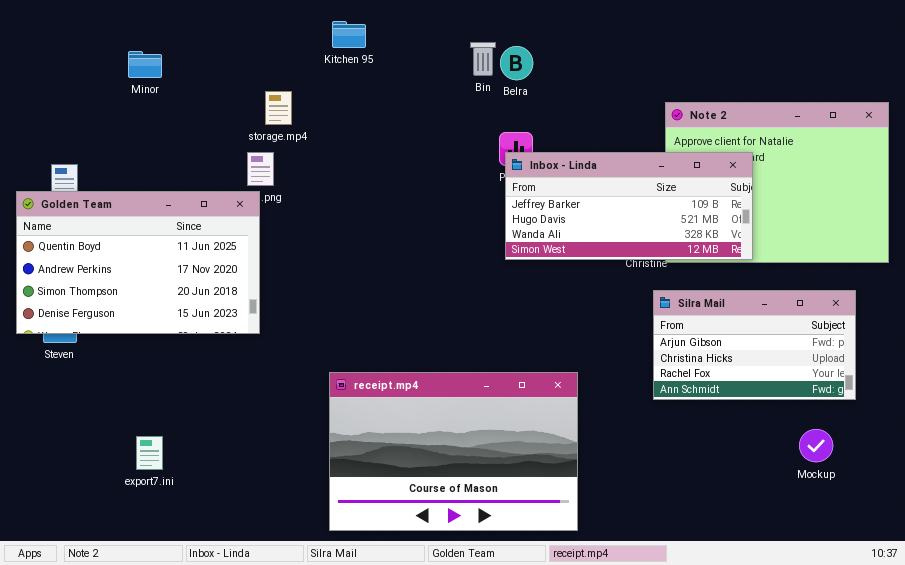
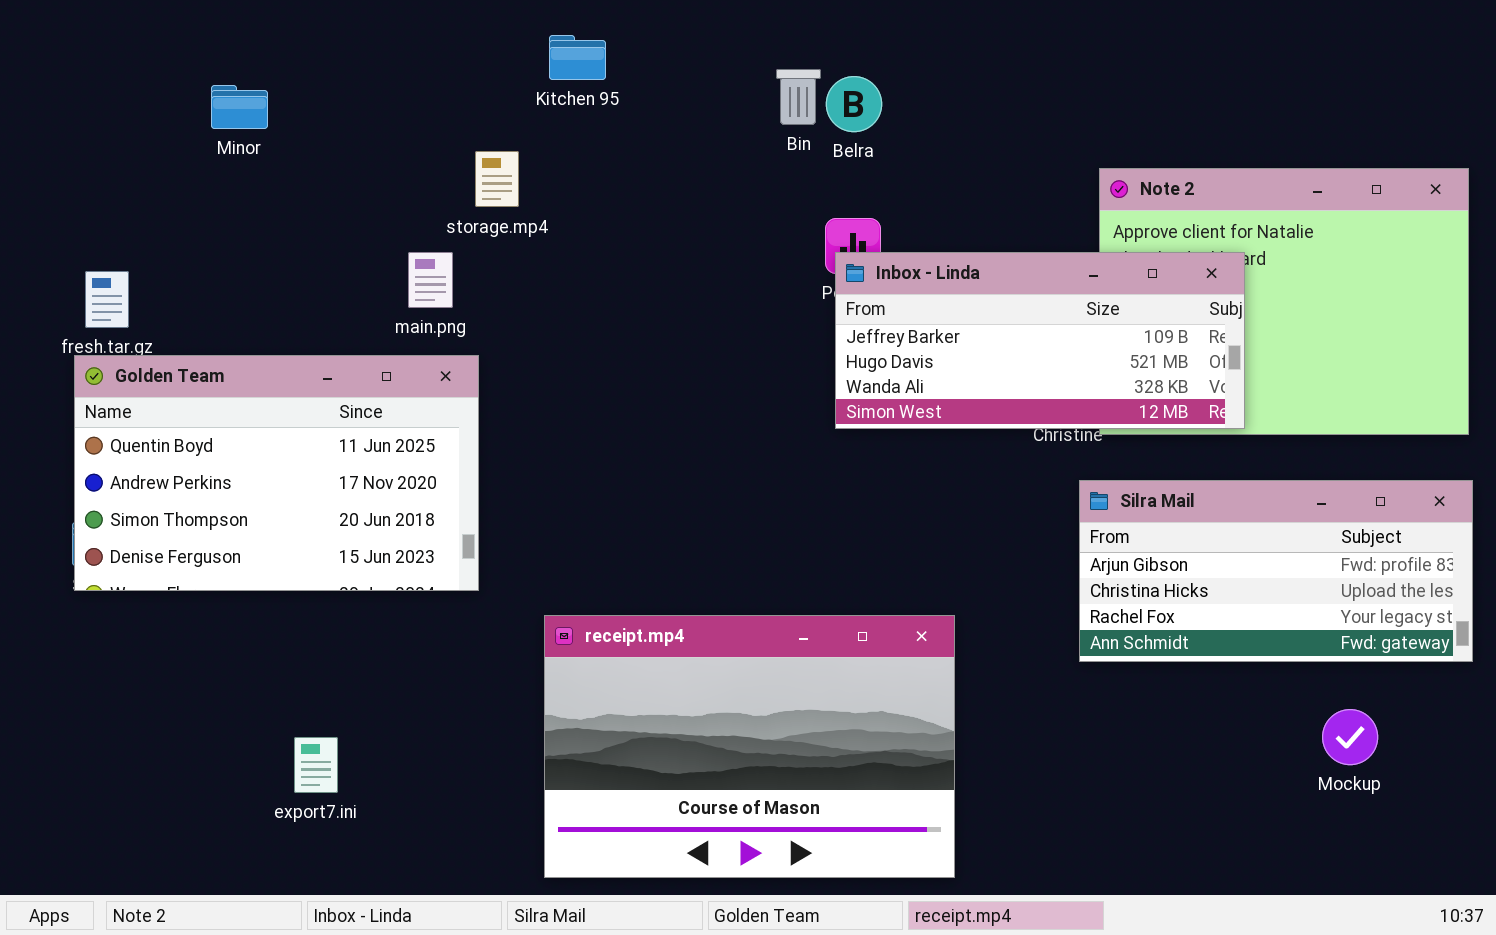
storage.mp4: [265,91,292,125] -> [475,151,519,207], moved
Golden Team: [16,191,260,334] -> [74,355,479,591], moved
Silra Mail: [653,290,856,400] -> [1079,480,1473,662], resized
export7.ini: [136,436,163,470] -> [294,737,338,793], moved

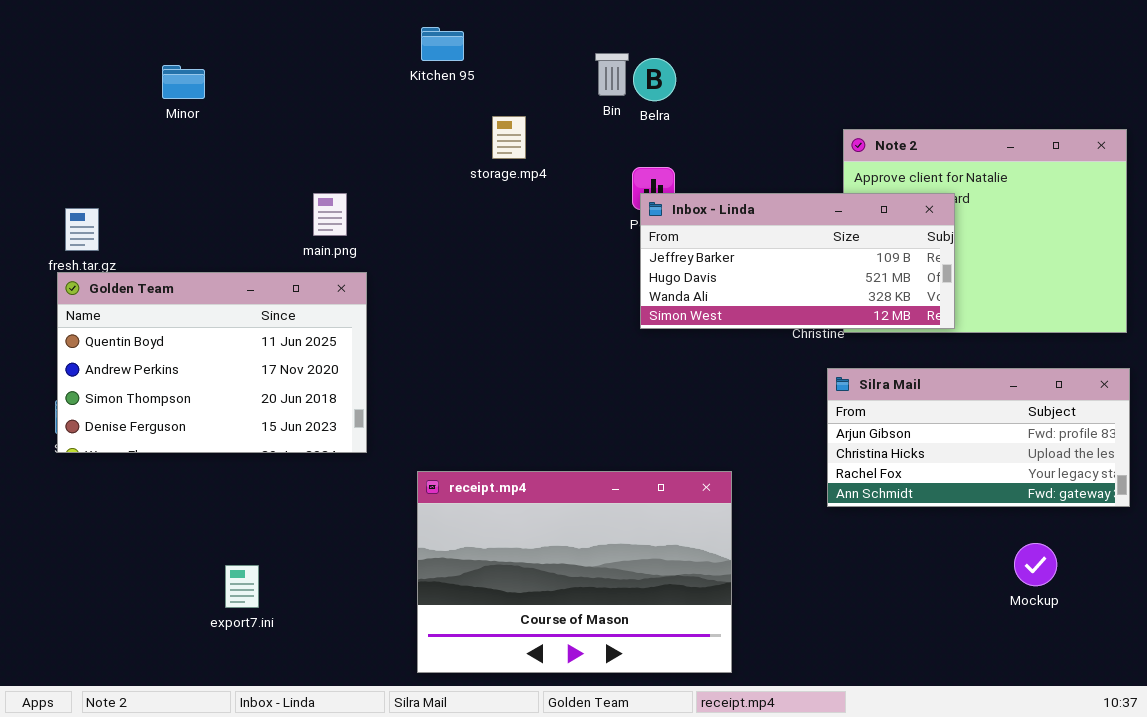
storage.mp4: [475,151,519,207] -> [492,116,526,159], moved

